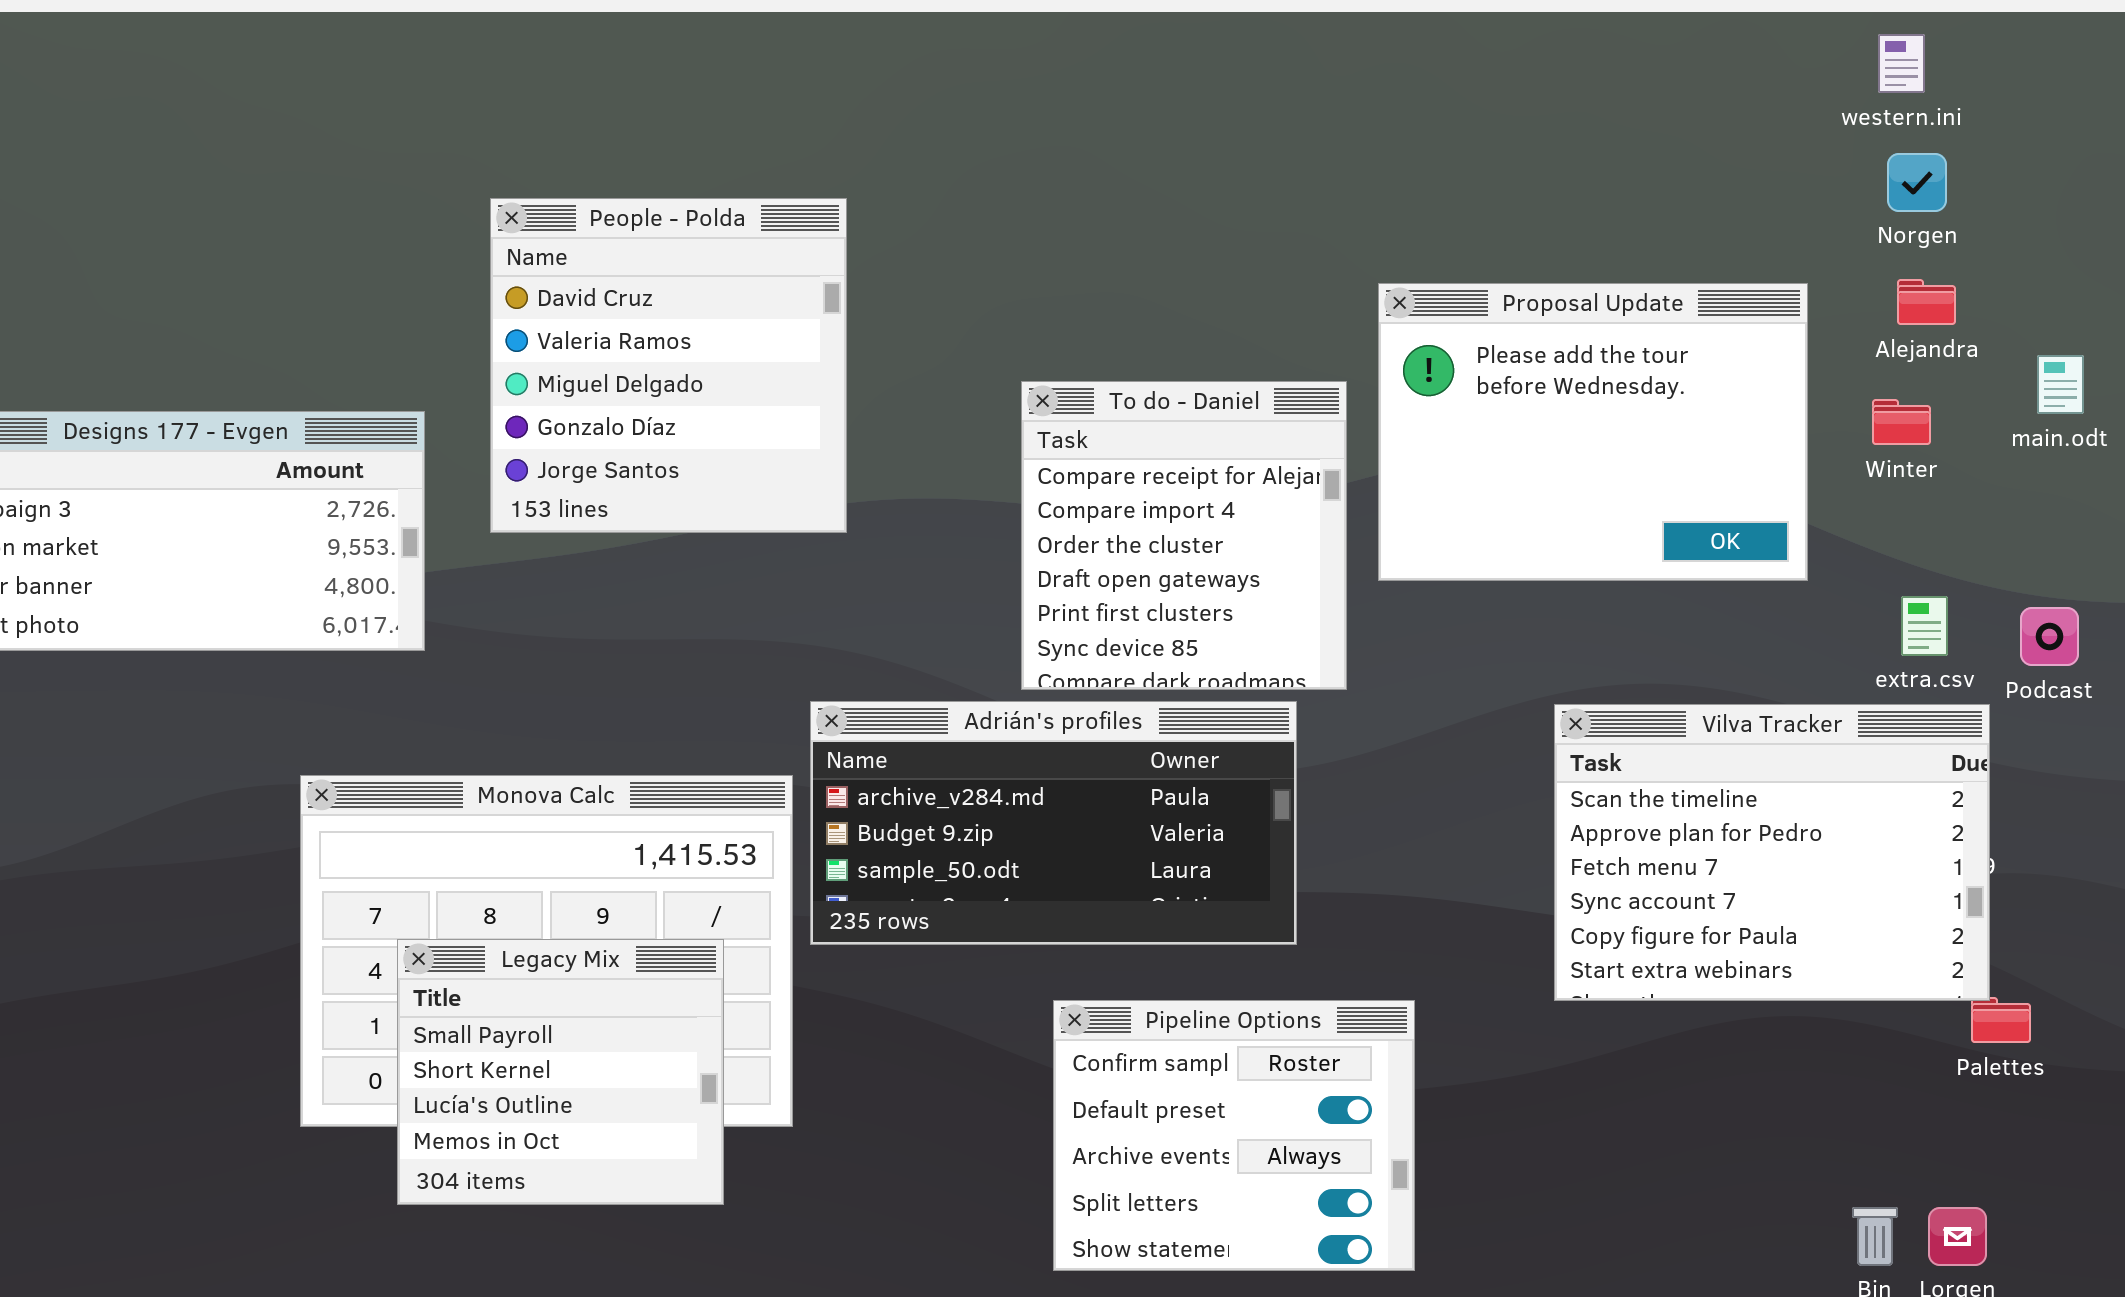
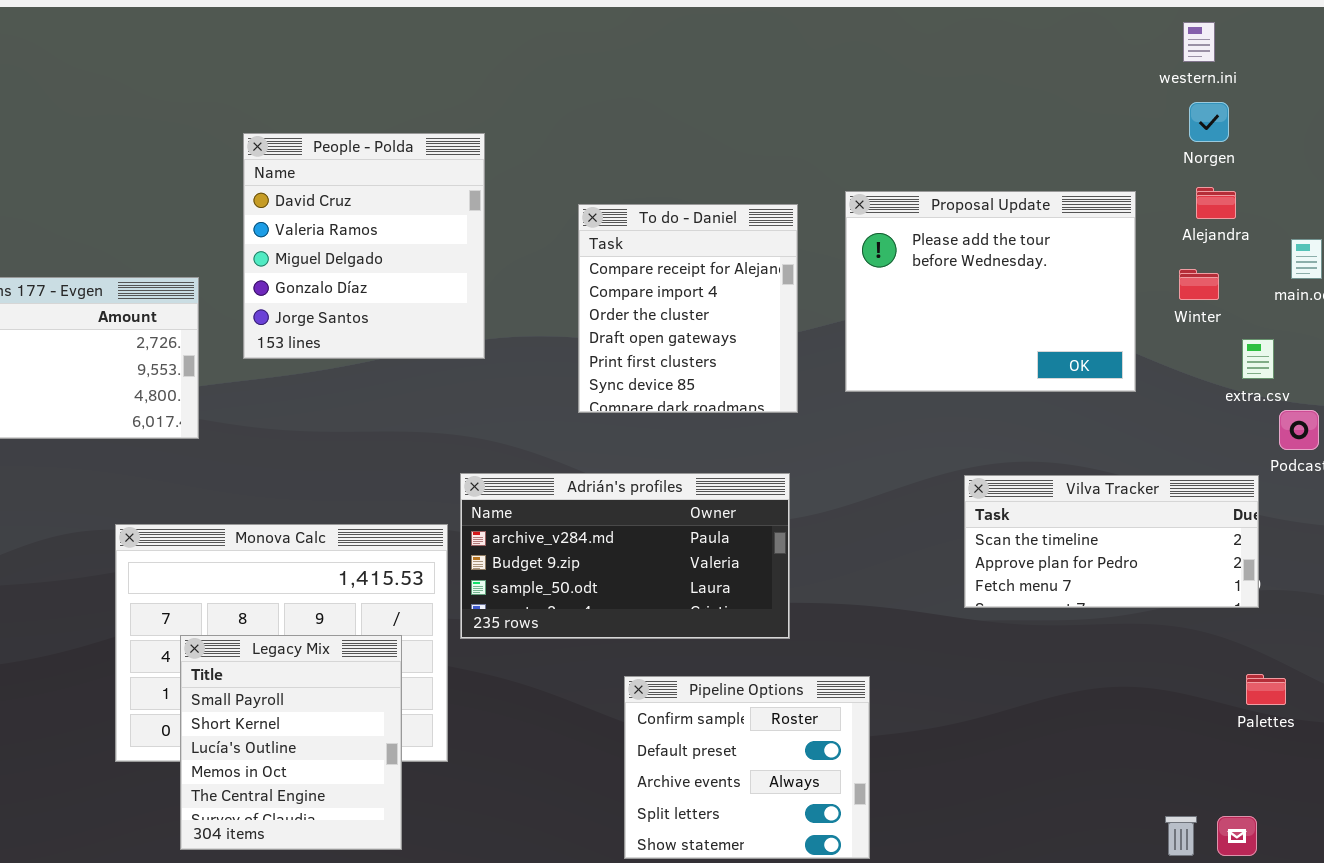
To do - Daniel: [1021,381,1347,690] -> [578,204,798,413], moved
extra.csv: [1901,596,1948,656] -> [1242,339,1274,379], moved
Vilva Tracker: [1554,704,1990,1001] -> [964,475,1259,608], resized
Legacy Mix: [397,939,724,1205] -> [180,635,402,850], resized

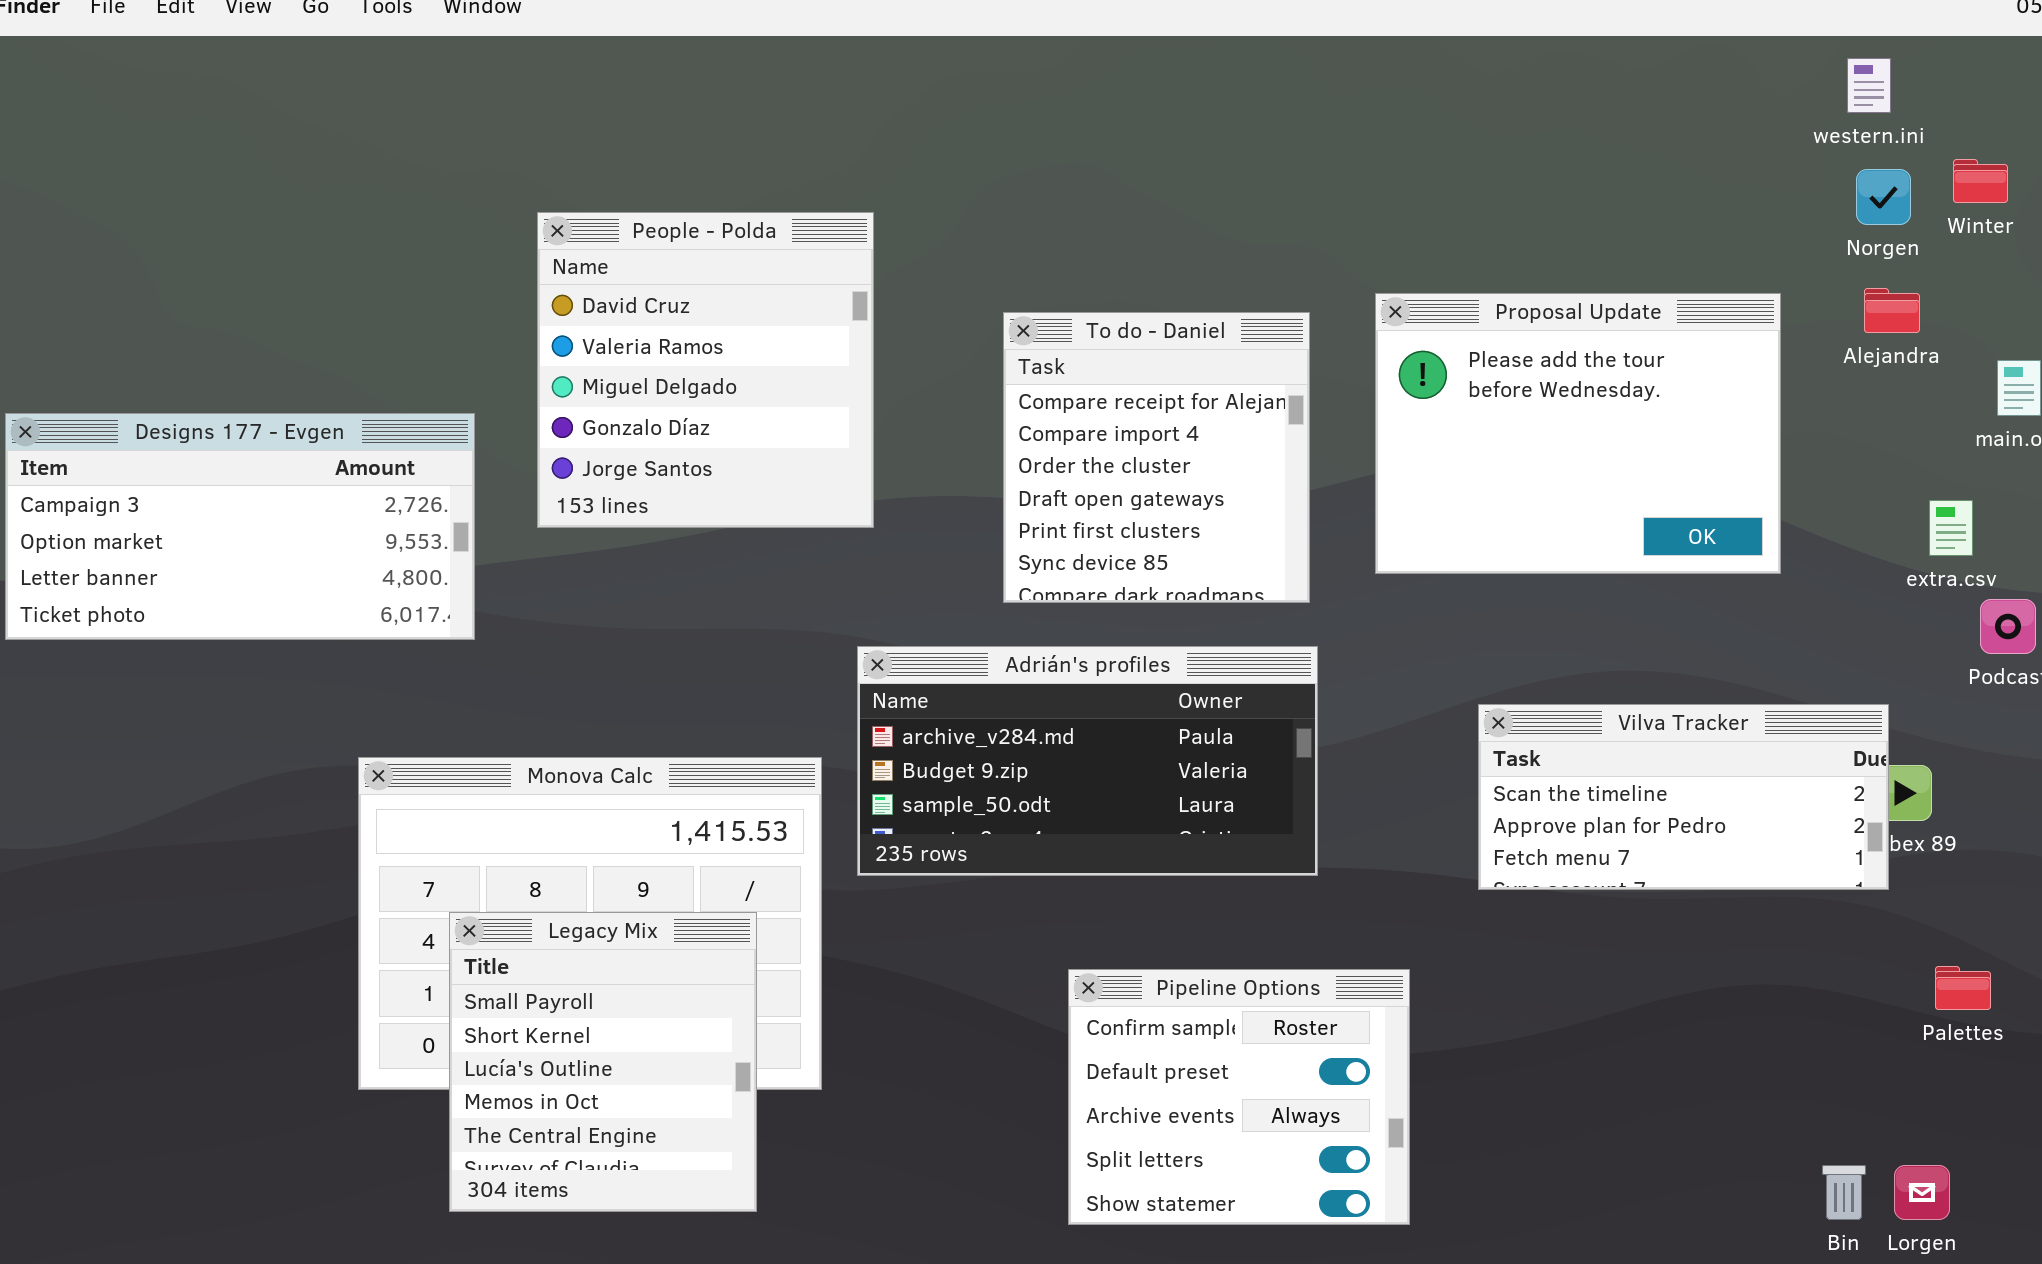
Winter: [1179,269,1219,300] -> [1953,159,2008,203], moved
Adrián's profiles: [460,473,790,639] -> [857,646,1318,876], moved
Vilva Tracker: [964,475,1259,608] -> [1478,704,1889,890], moved

